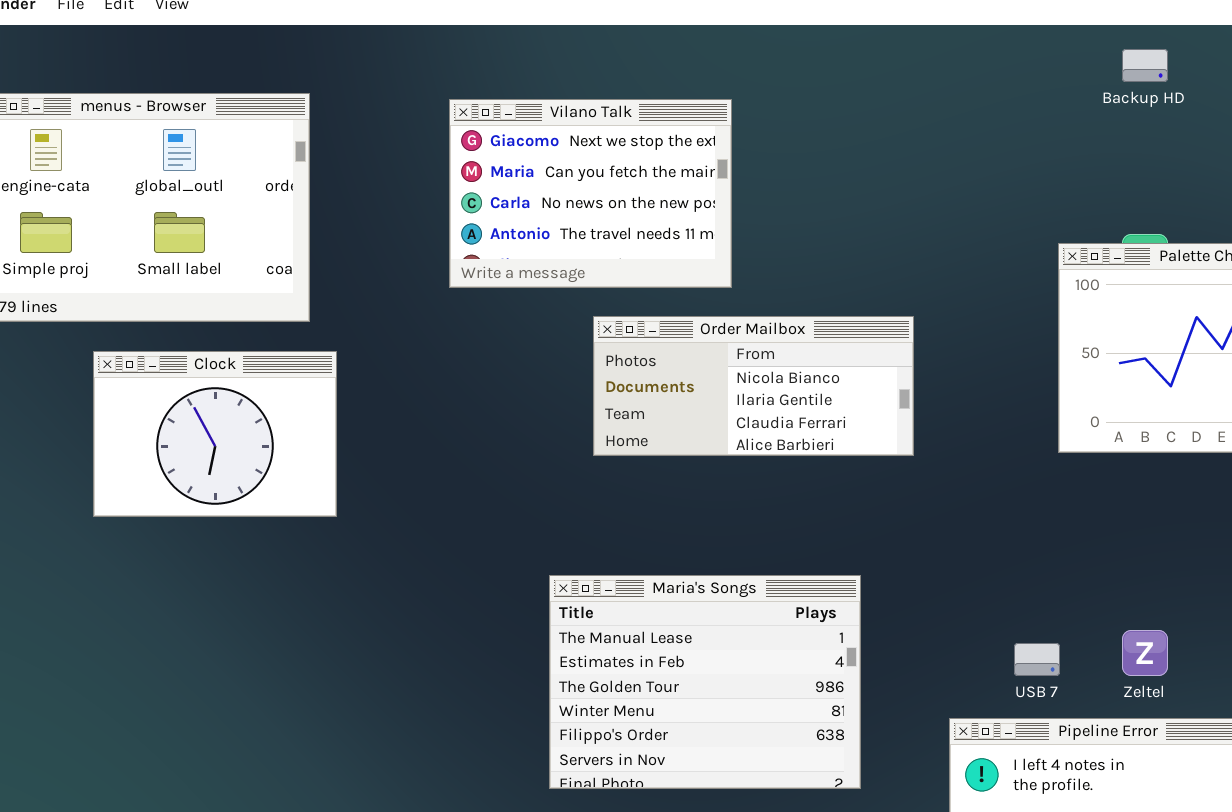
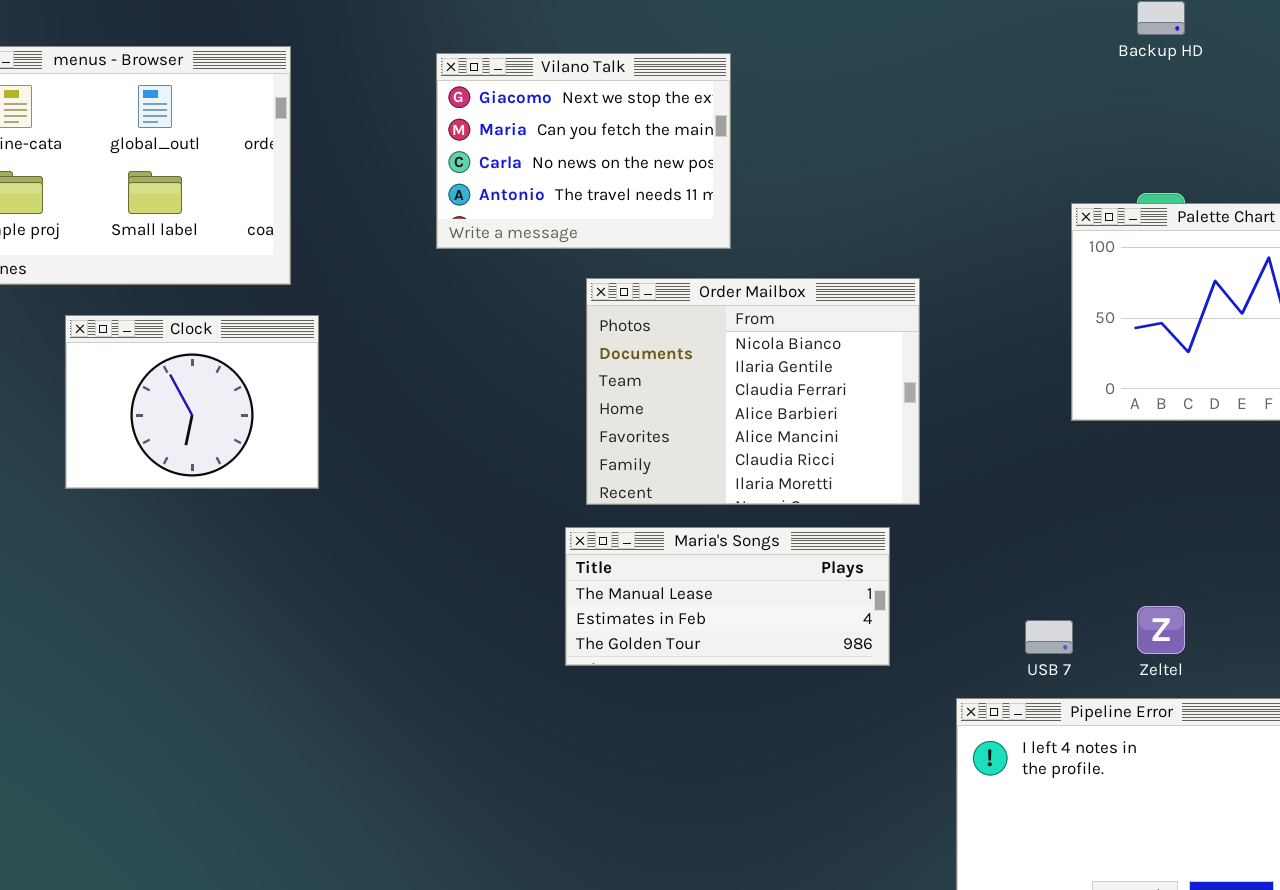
Order Mailbox: [593,316,914,456] -> [586,278,920,505], resized
Maria's Songs: [549,575,861,789] -> [565,527,890,666], moved, resized

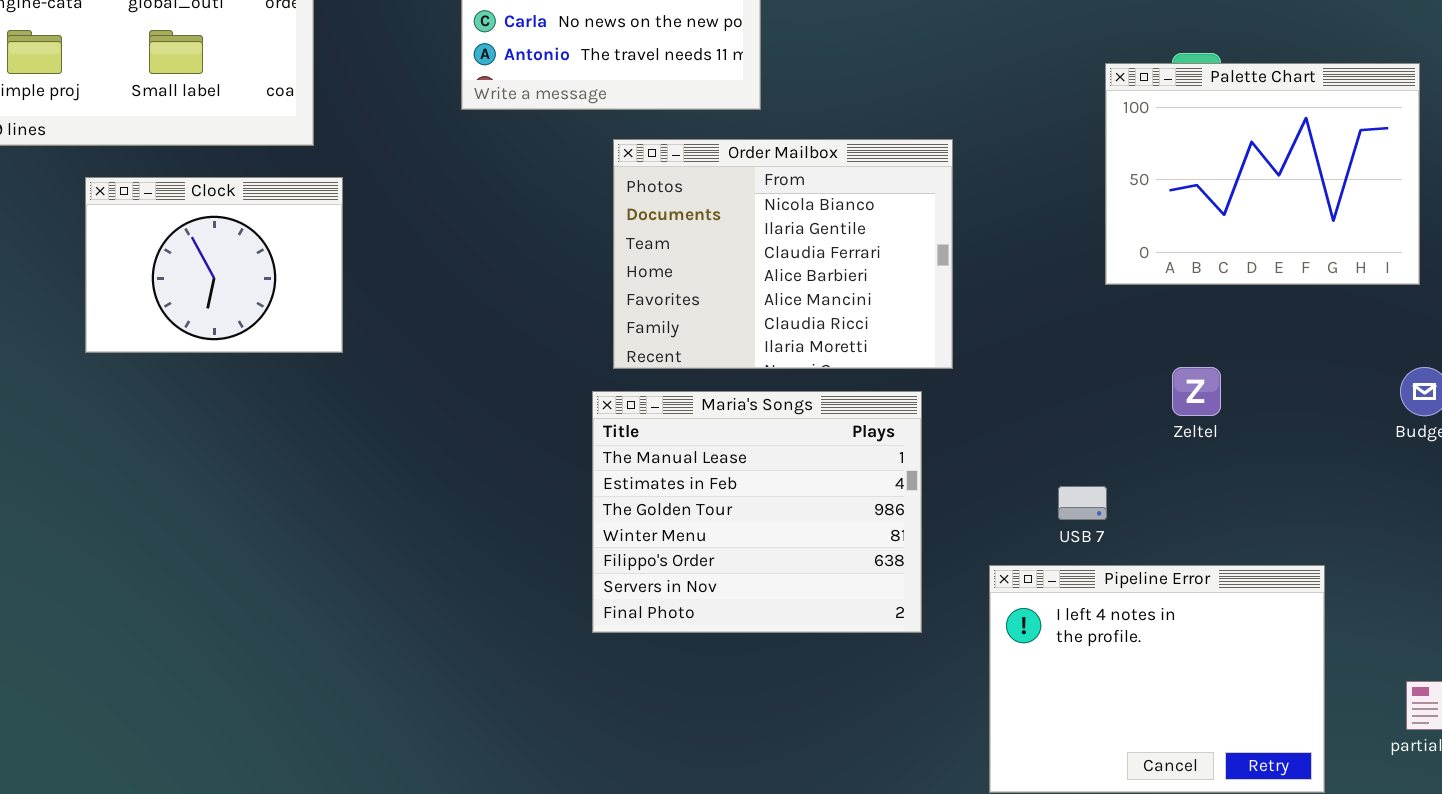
Maria's Songs: [565,527,890,666] -> [592,391,922,633], resized
Zeltel: [1137,606,1185,654] -> [1172,367,1221,416], moved

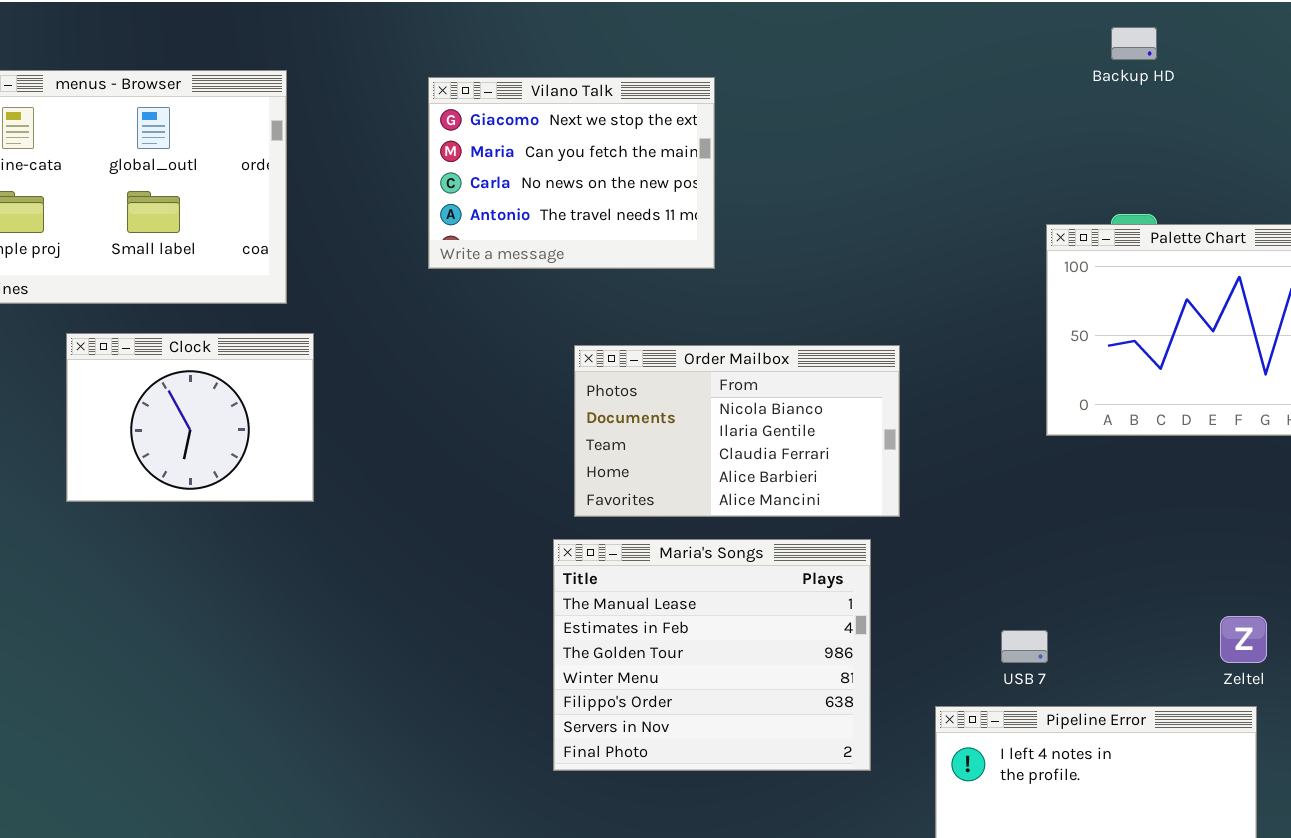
Order Mailbox: [613,139,953,369] -> [574,345,900,517], resized
Zeltel: [1172,367,1221,416] -> [1220,616,1267,663], moved

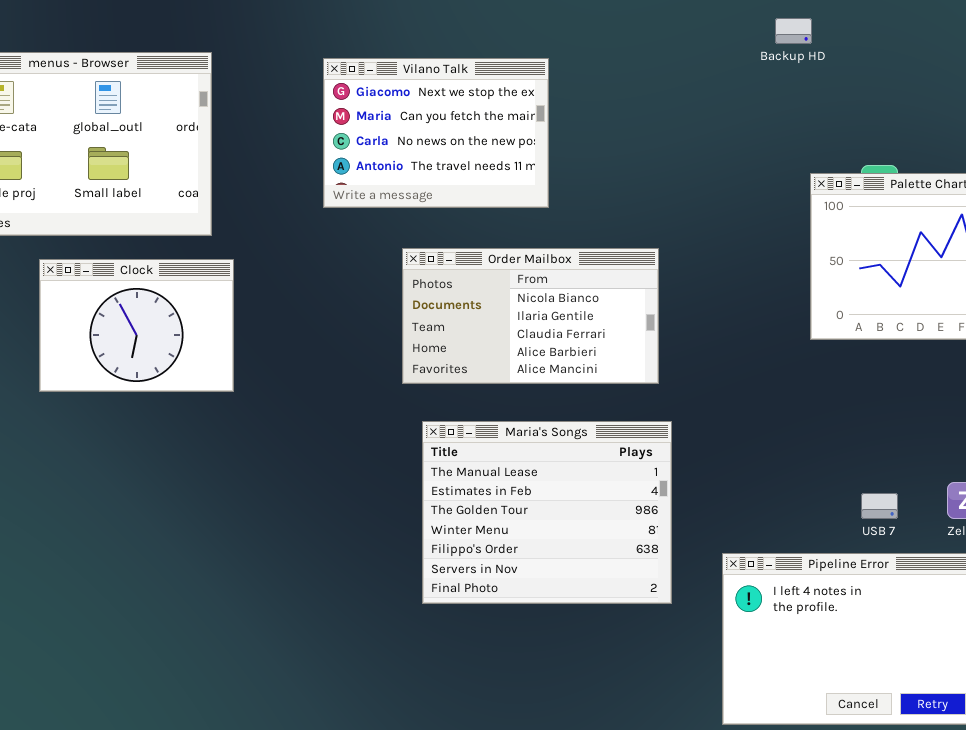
Backup HD: [1111,27,1157,60] -> [775,18,812,44], moved
Order Mailbox: [574,345,900,517] -> [402,248,659,384], moved
USB 7: [1001,630,1048,663] -> [861,493,898,519], moved

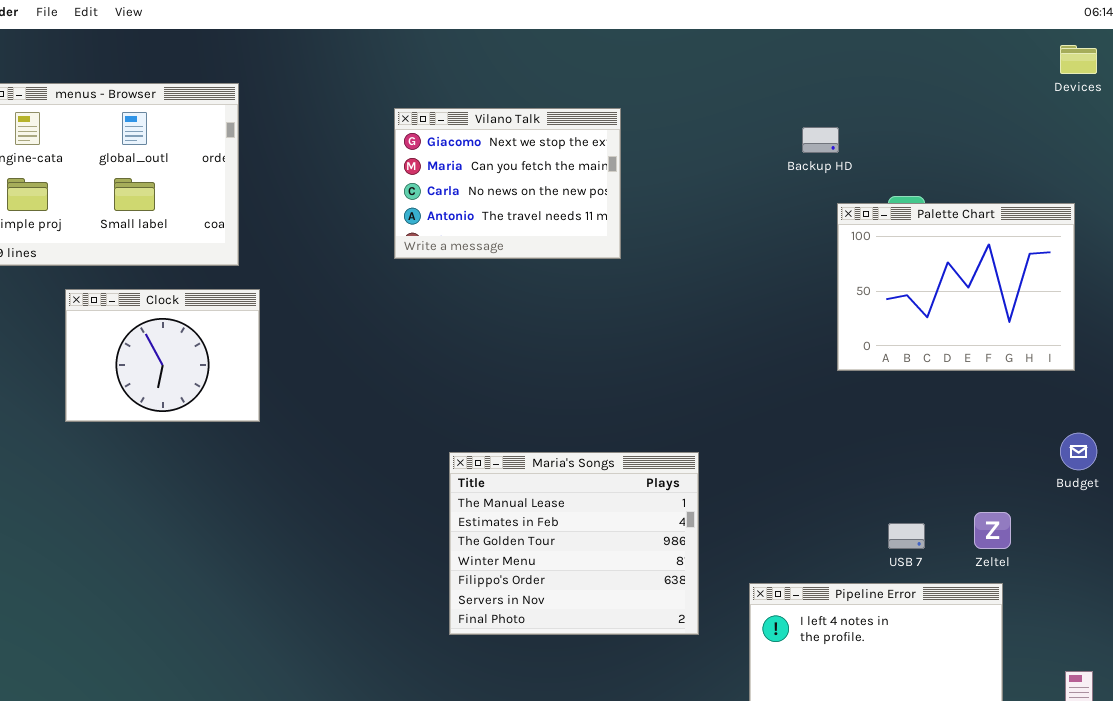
Backup HD: [775,18,812,44] -> [802,127,839,153], moved
Vilano Talk: [323,58,549,208] -> [394,108,621,259], moved
Order Mailbox: [402,248,659,384] -> none, closed

